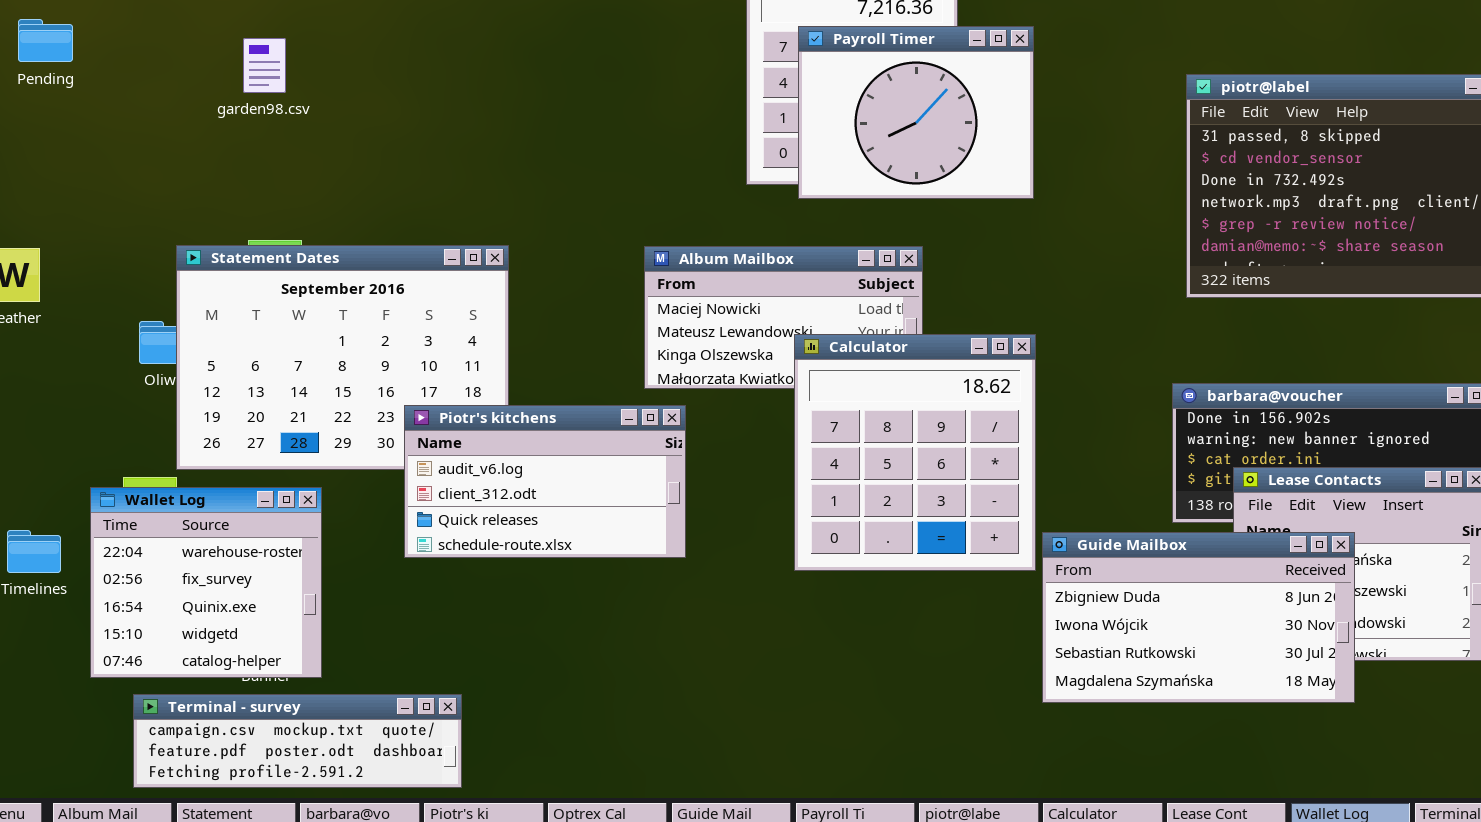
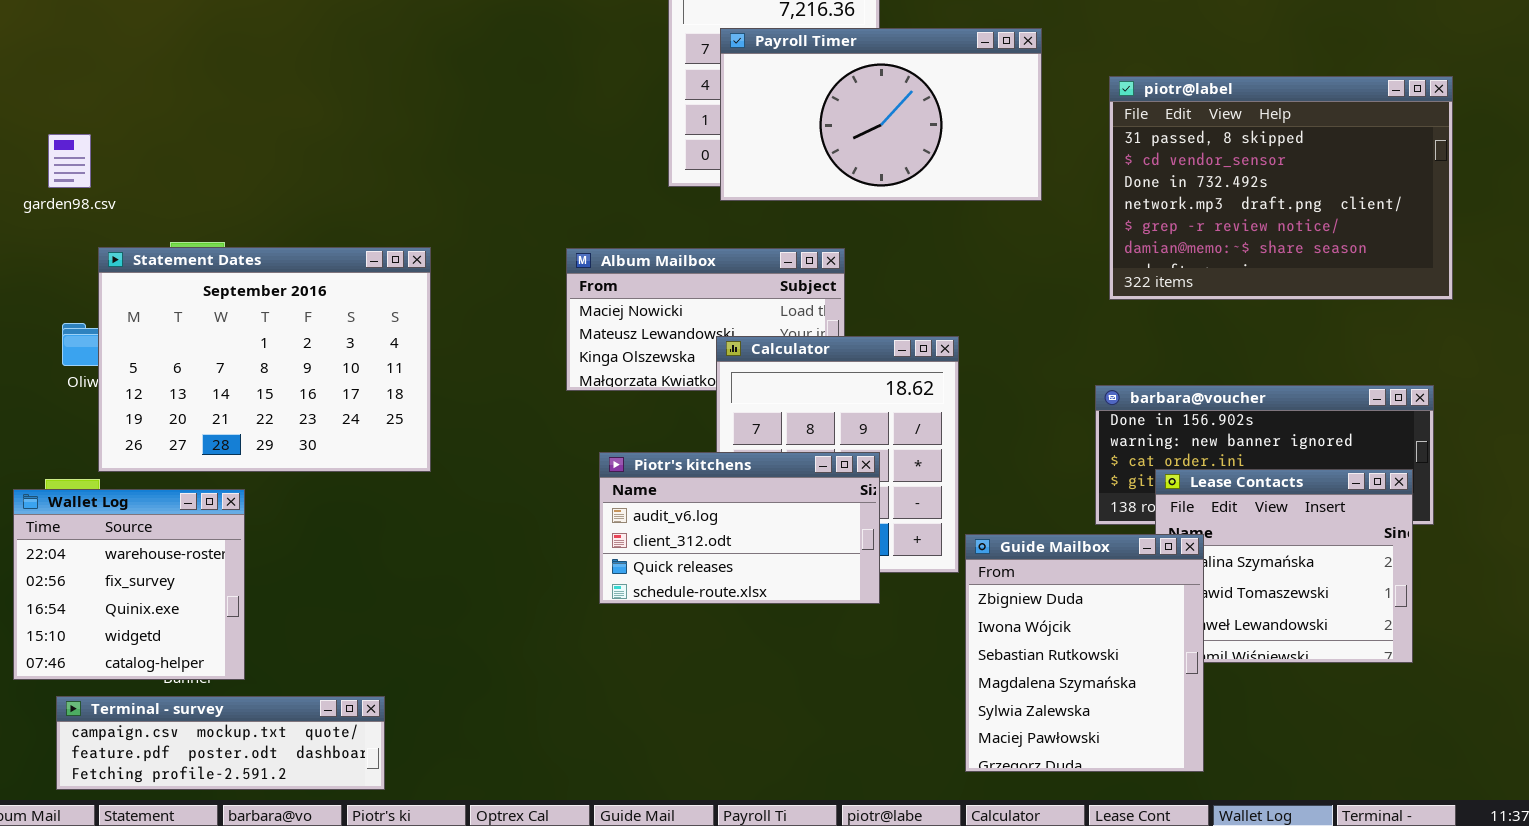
Payroll Timer: [798,26,1034,199] -> [720,28,1042,201], resized
garden98.csv: [243,38,286,93] -> [48,134,91,188], moved
Piotr's kitchens: [404,405,686,558] -> [599,452,880,604], moved
Guide Mailbox: [1042,532,1355,703] -> [965,534,1204,772], resized

